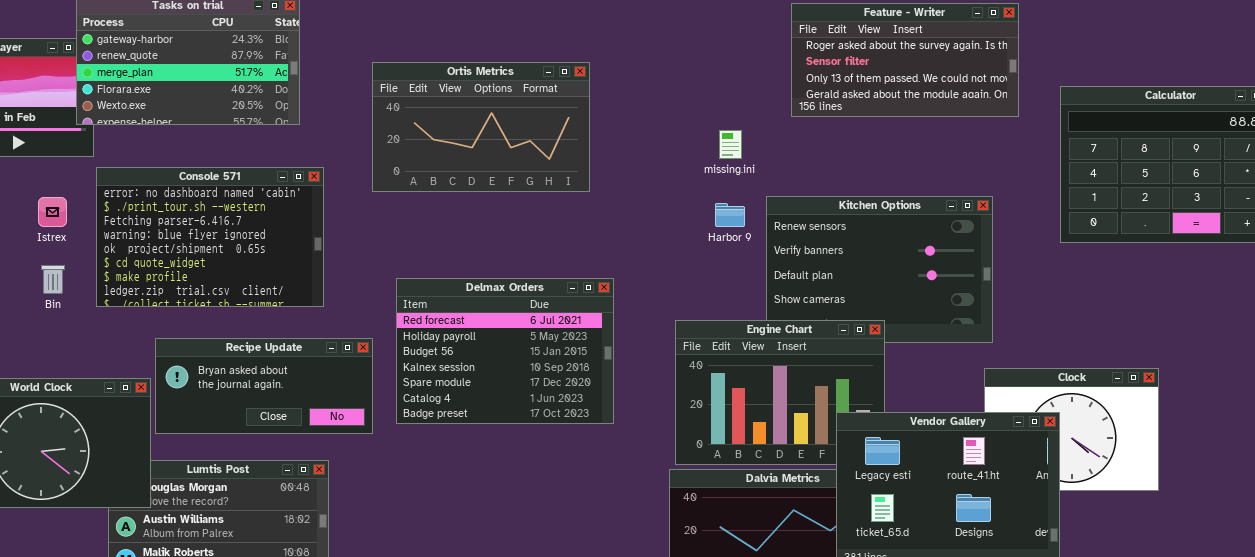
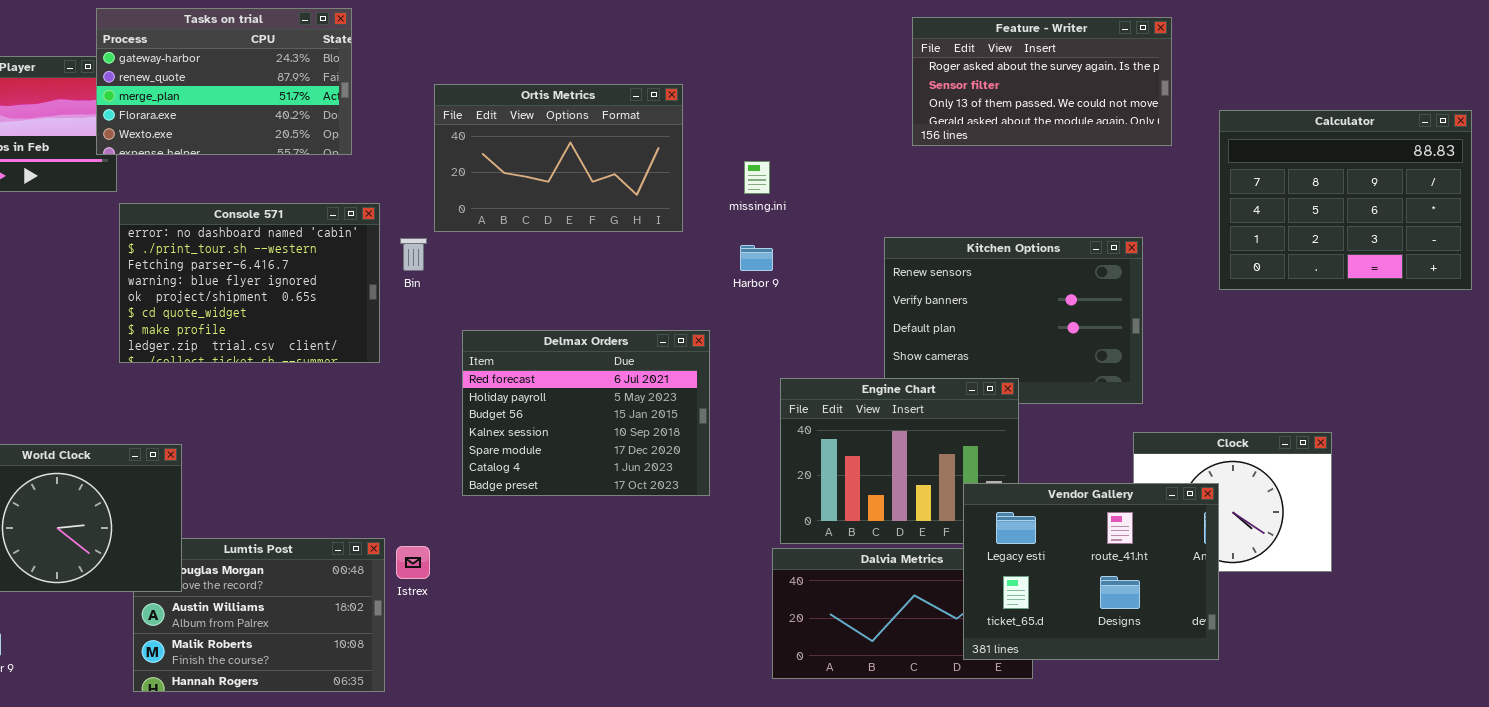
missing.ini: [719,130,742,159] -> [744,161,770,194], moved
Istrex: [38,197,67,227] -> [396,546,430,579], moved
Harbor 9: [715,203,745,227] -> [740,245,773,271], moved
Bin: [41,265,65,294] -> [400,238,427,271], moved
Recipe Update: [155,338,373,434] -> none, closed

